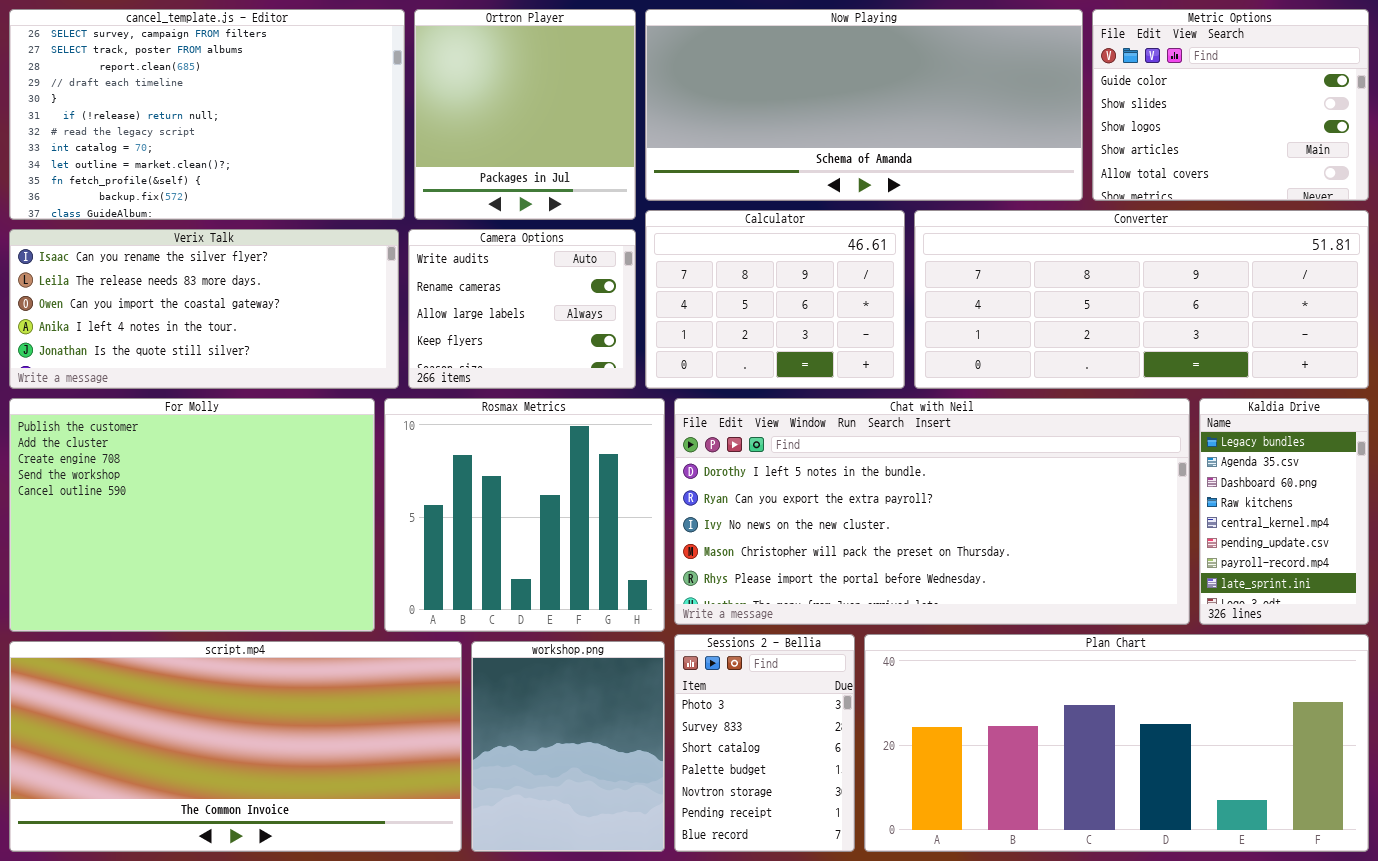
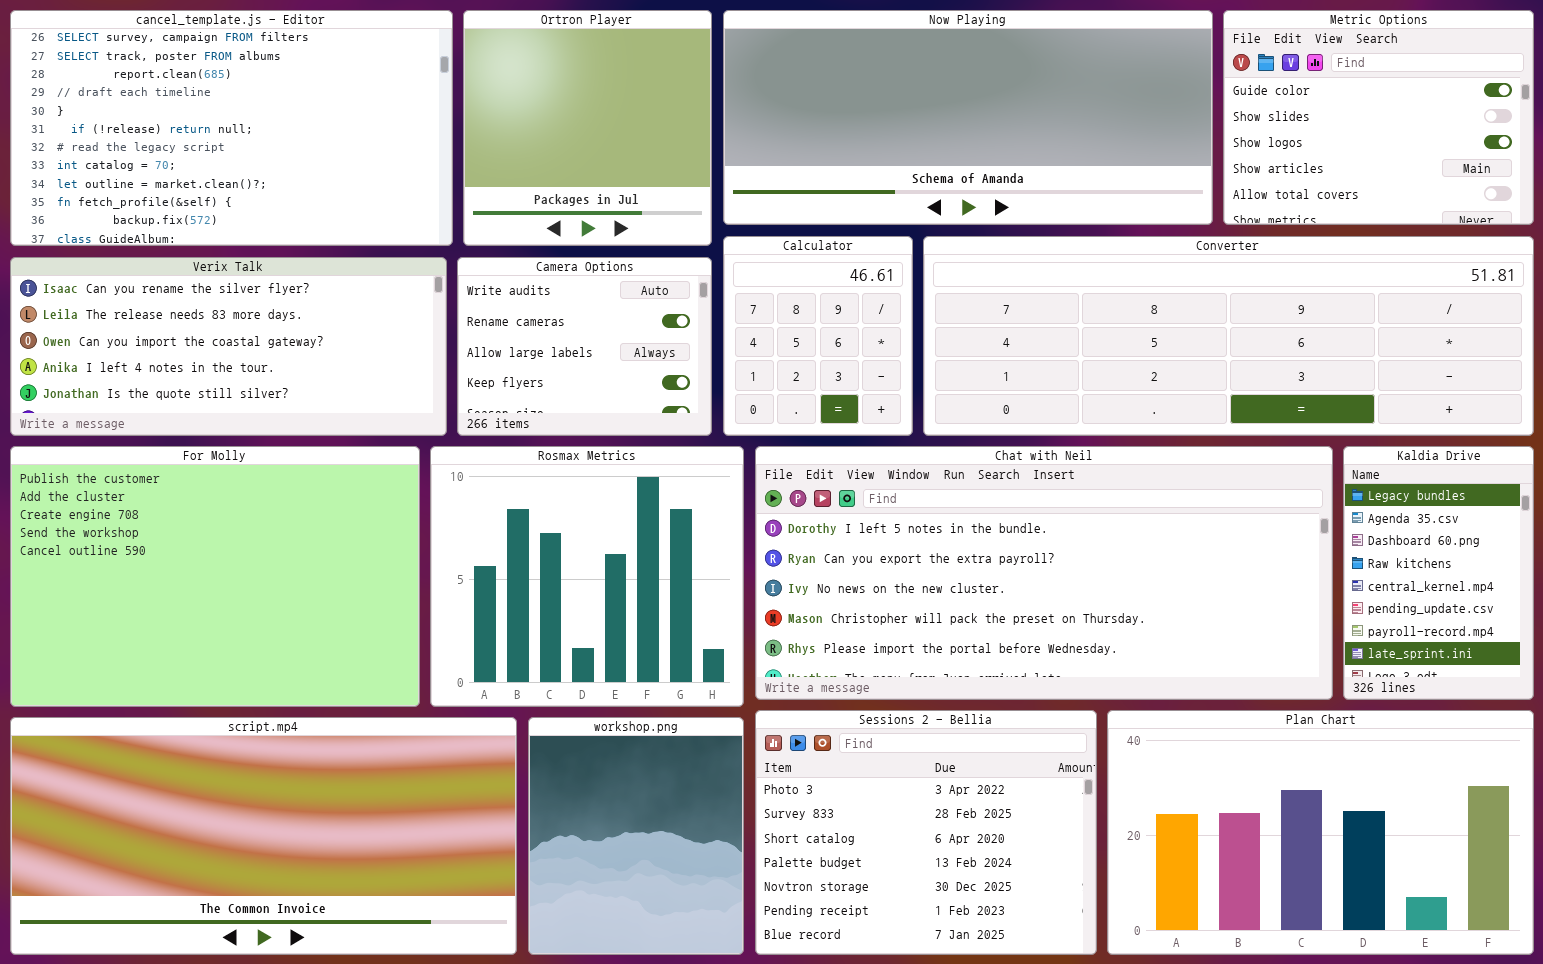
Calculator: [645,210,905,389] -> [723,236,913,436], resized
Converter: [914,210,1369,389] -> [923,236,1534,436], resized
Sessions 2 - Bellia: [674,634,855,852] -> [755,710,1097,955], resized
Plan Chart: [864,634,1369,852] -> [1107,710,1534,955], resized

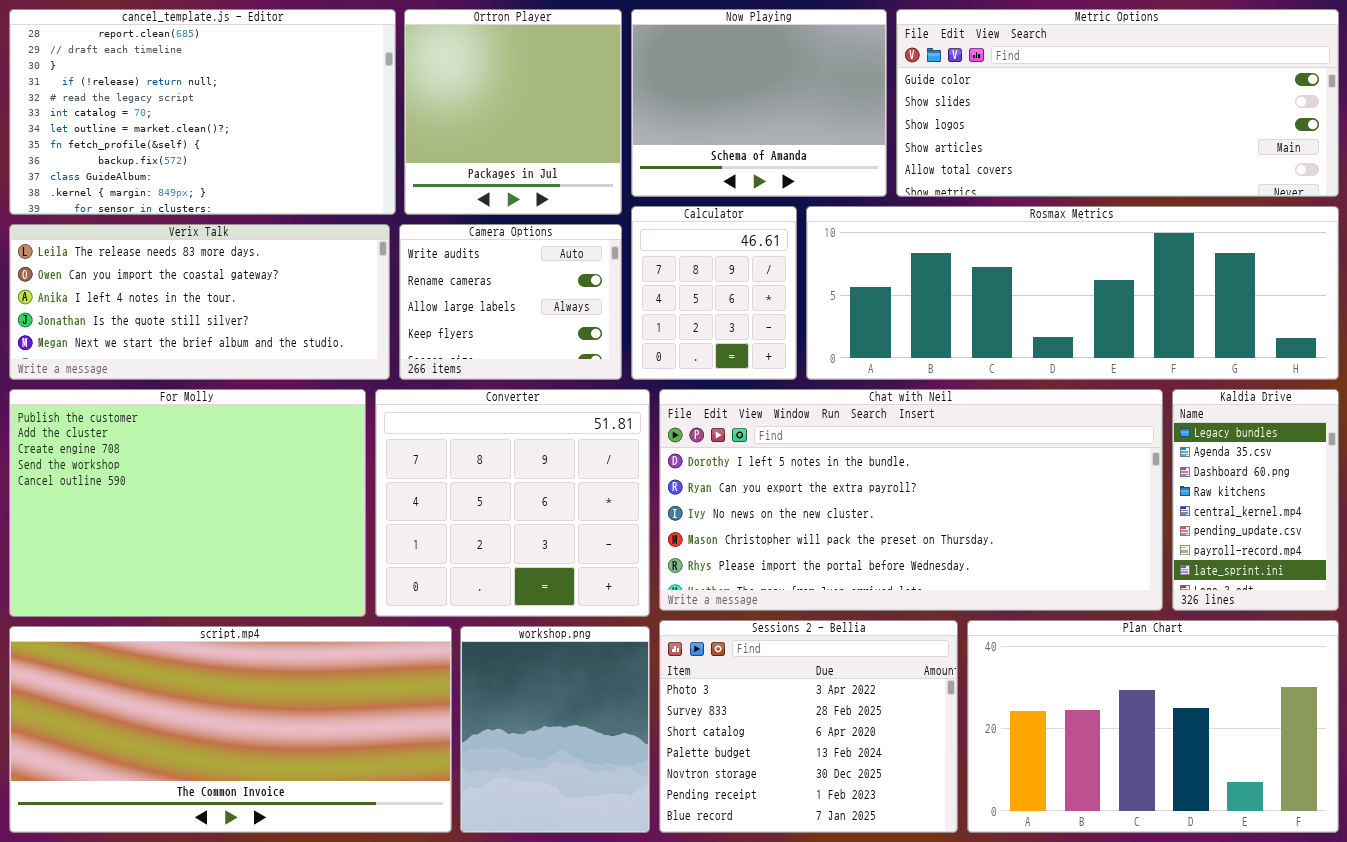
cancel_template.js - Editor: [10,10,453,246] -> [9,9,396,215], scrolled down 2 rows
Now Playing: [723,10,1213,225] -> [631,9,887,197], resized
Metric Options: [1223,10,1534,225] -> [896,9,1339,197], resized
Converter: [923,236,1534,436] -> [375,389,650,617], moved, resized
Verix Talk: [10,257,447,436] -> [9,224,390,380], scrolled down 1 row
Rosmax Metrics: [430,446,744,707] -> [806,206,1339,380], moved, resized

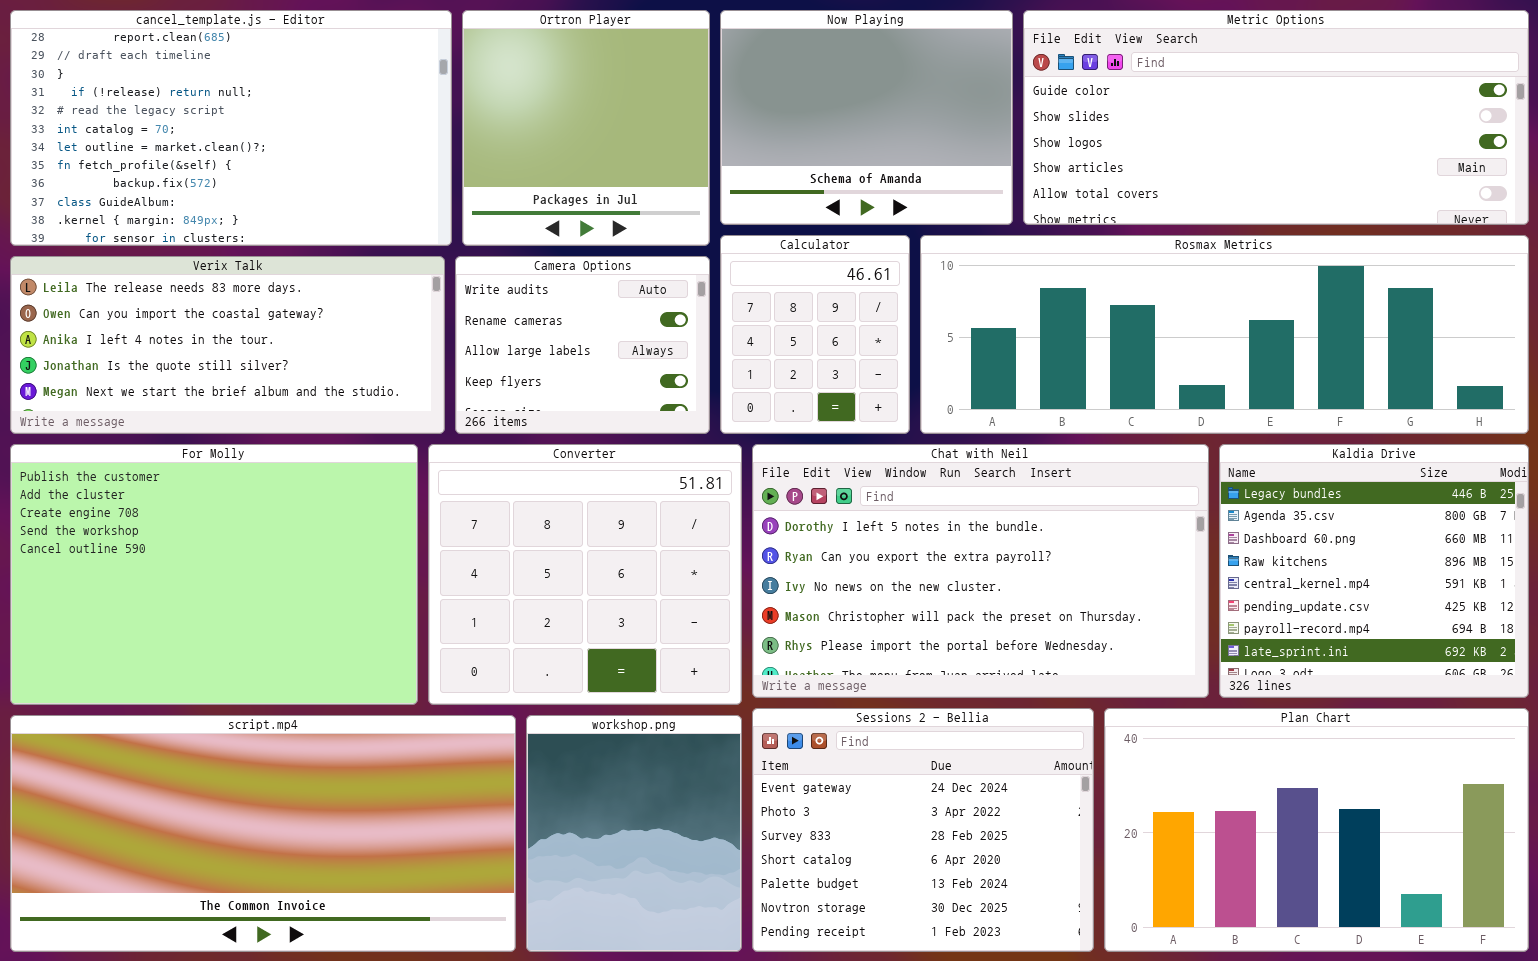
Chat with Neil: [659,389,1163,611] -> [752,444,1209,698], resized
Kaldia Drive: [1172,389,1339,611] -> [1219,444,1529,698], resized
Sessions 2 - Bellia: [659,620,958,833] -> [752,708,1094,952], scrolled up 1 row

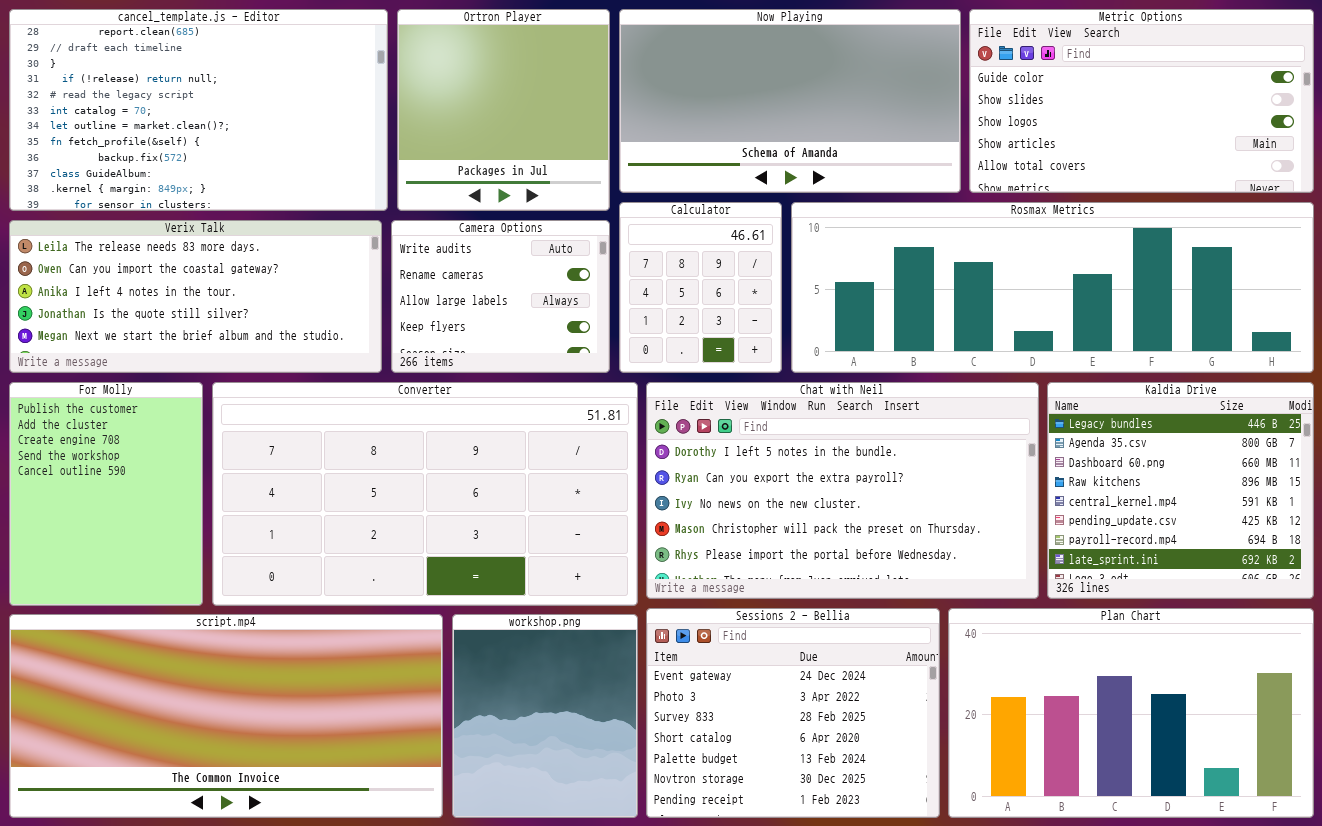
Now Playing: [720,10,1013,225] -> [619,9,961,193], resized
Metric Options: [1023,10,1529,225] -> [969,9,1314,193], resized
For Molly: [10,444,418,705] -> [9,382,203,606], resized
Converter: [428,444,742,705] -> [212,382,638,606], resized

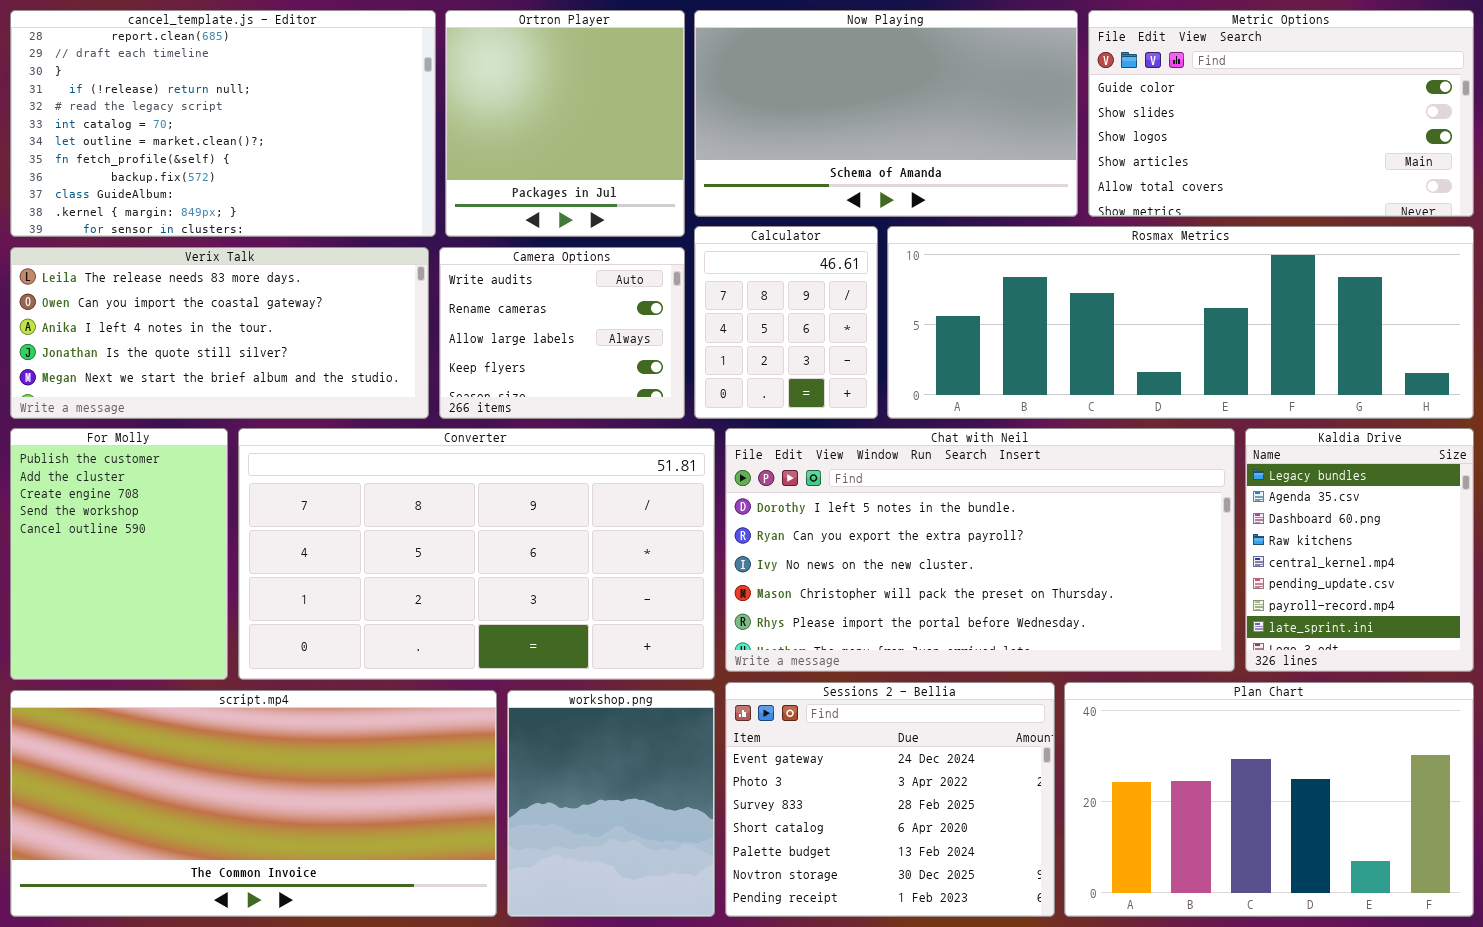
Chat with Neil: [646,382,1039,599] -> [725,428,1235,672], resized
Kaldia Drive: [1047,382,1314,599] -> [1245,428,1474,672], resized

